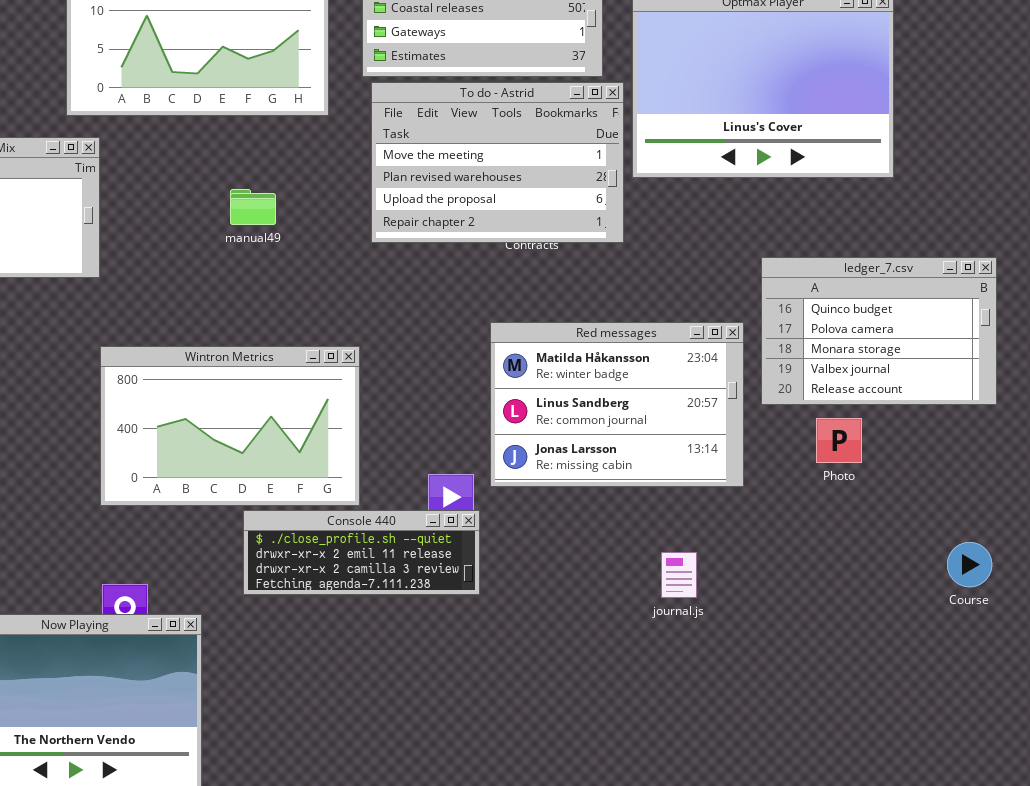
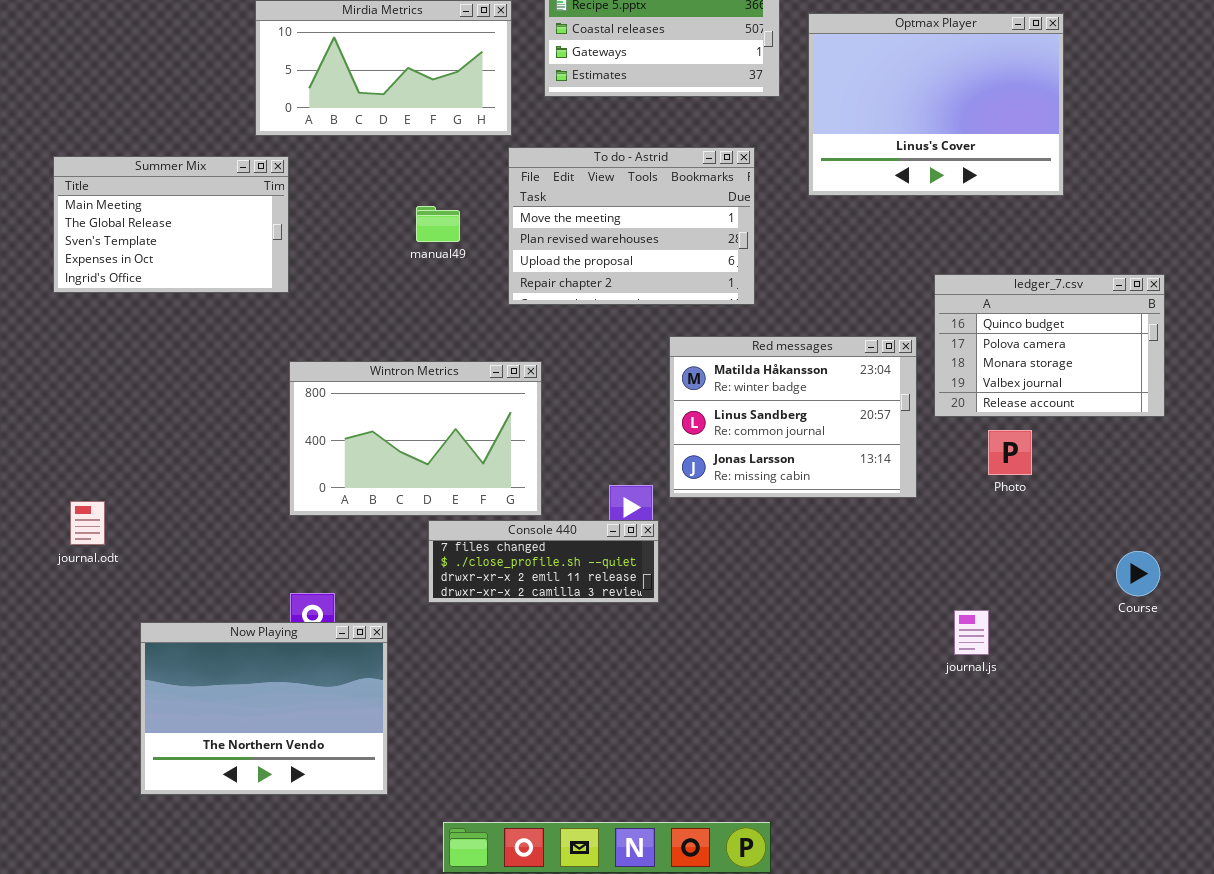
To do - Astrid: [371,82,624,243] -> [508,147,755,305], moved
Console 440: [243,510,480,595] -> [428,520,659,603], scrolled up 1 row
journal.js: [661,552,697,598] -> [954,610,989,655], moved

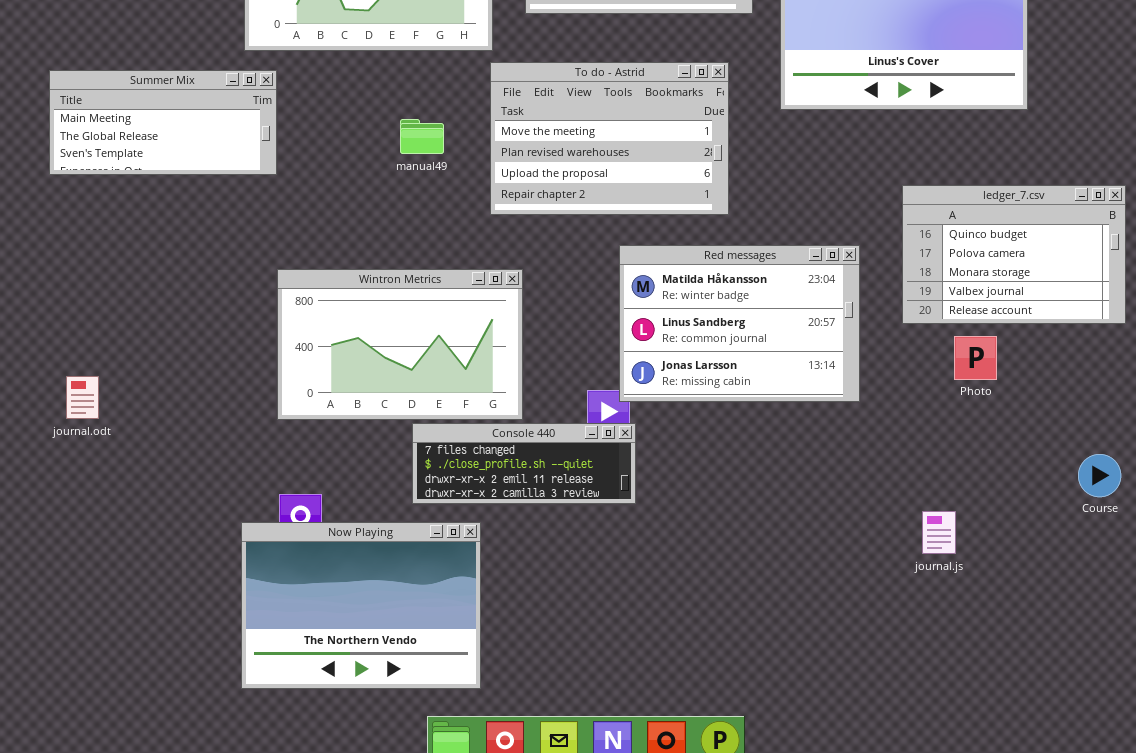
Summer Mix: [53,156,289,293] -> [49,70,277,175], resized
Red messages: [669,336,917,498] -> [619,245,860,402], moved
journal.odt: [70,501,105,545] -> [66,376,99,419], moved
Now Playing: [140,622,388,795] -> [241,522,481,689], moved

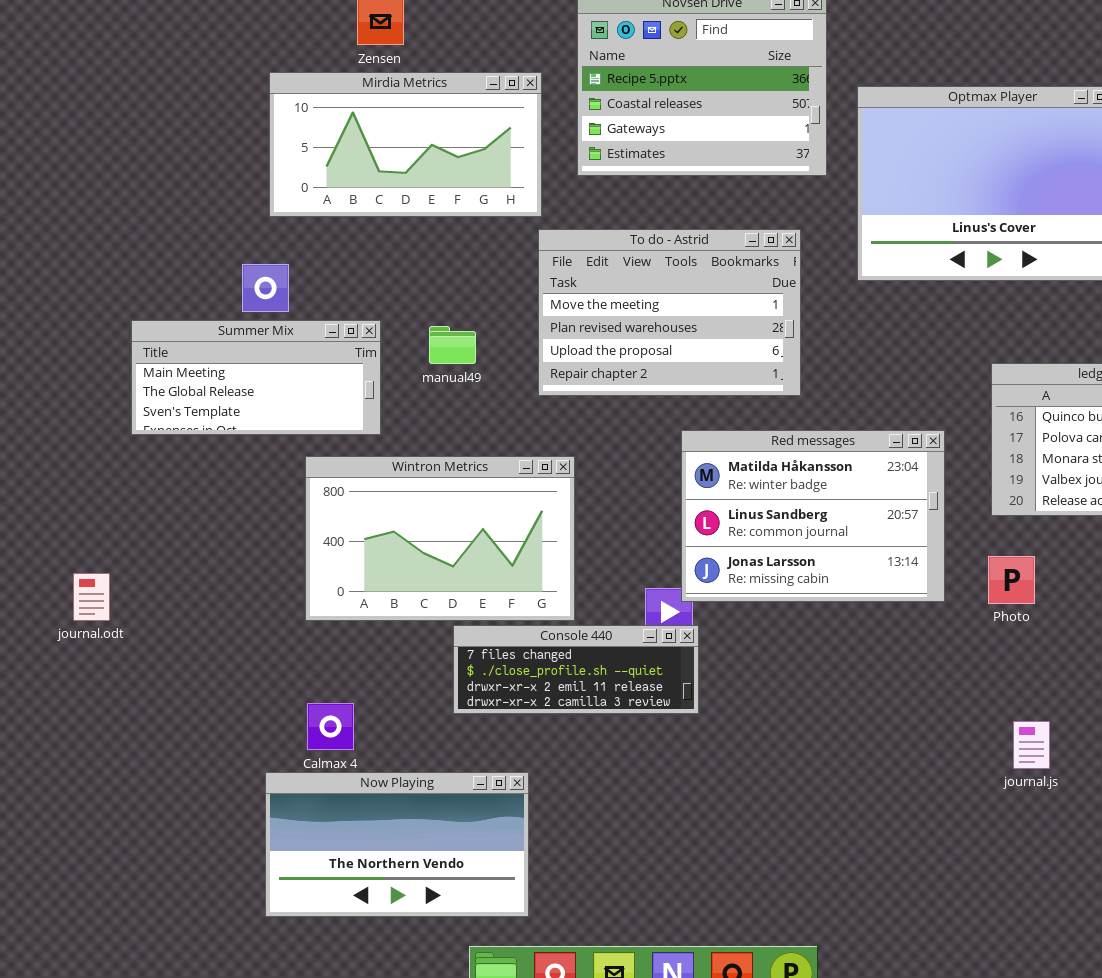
Summer Mix: [49,70,277,175] -> [131,320,381,435], moved
manual49: [400,119,444,154] -> [429,326,476,364], moved
Photo: [954,336,997,380] -> [988,556,1035,604], moved
Now Playing: [241,522,481,689] -> [265,772,529,917], resized

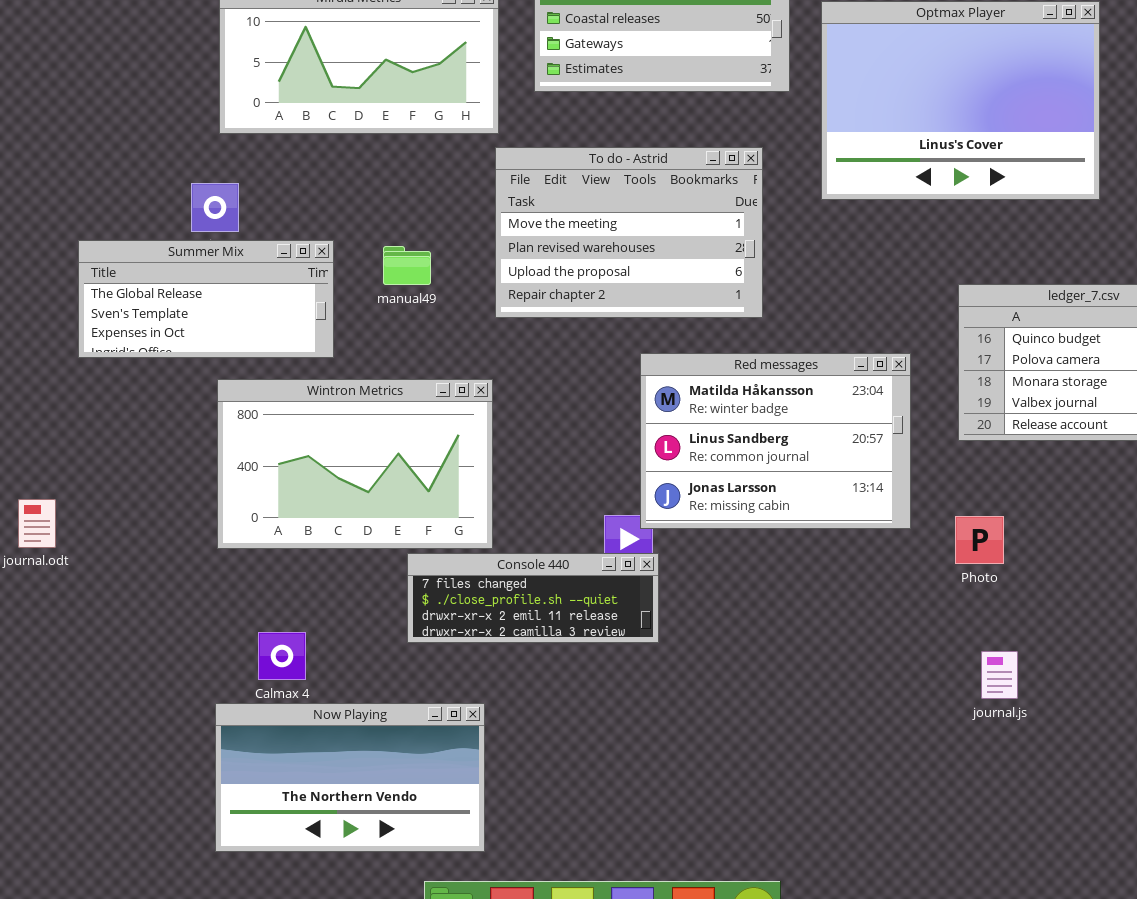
Summer Mix: [131,320,381,435] -> [78,240,334,358], scrolled down 1 row
Wintron Metrics: [305,456,575,621] -> [217,379,493,549], moved
Photo: [988,556,1035,604] -> [955,516,1004,564], moved

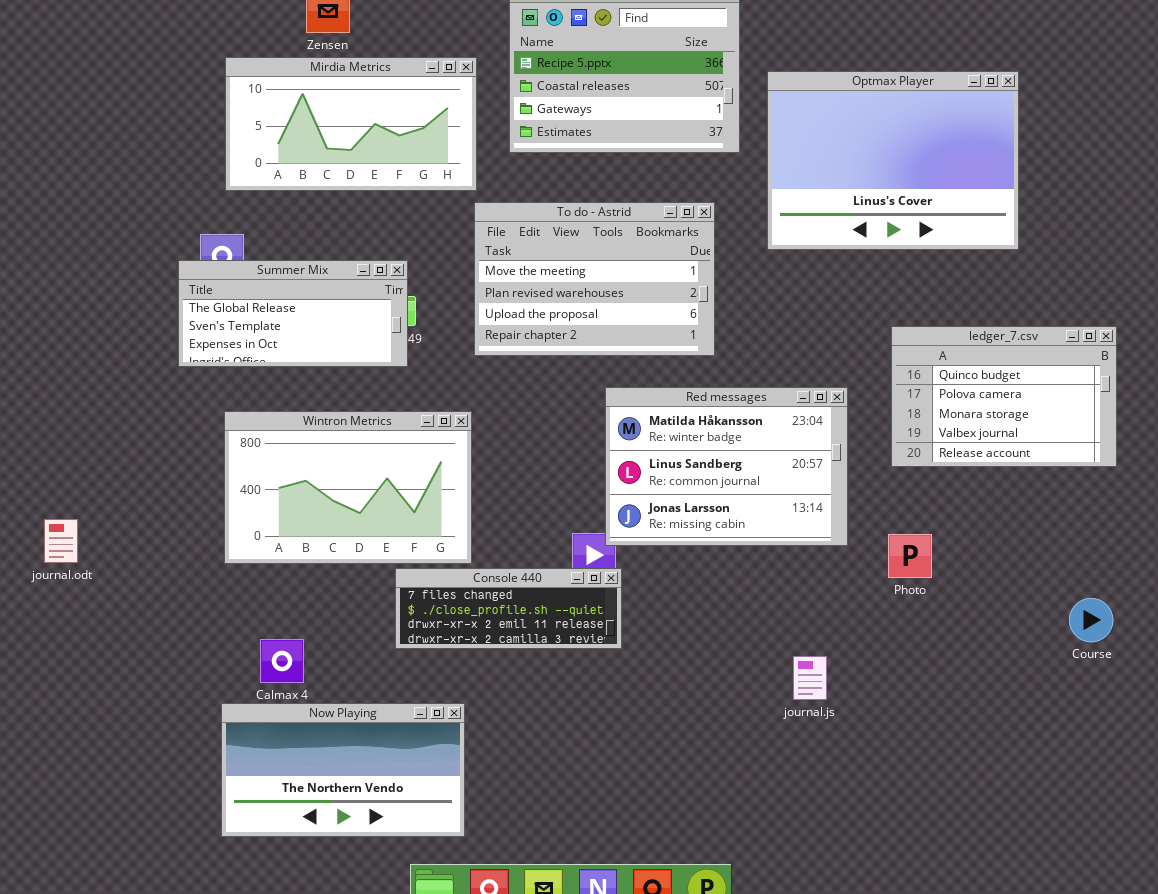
Summer Mix: [78,240,334,358] -> [178,260,408,367], moved
journal.js: [981,651,1018,699] -> [793,656,827,700], moved

